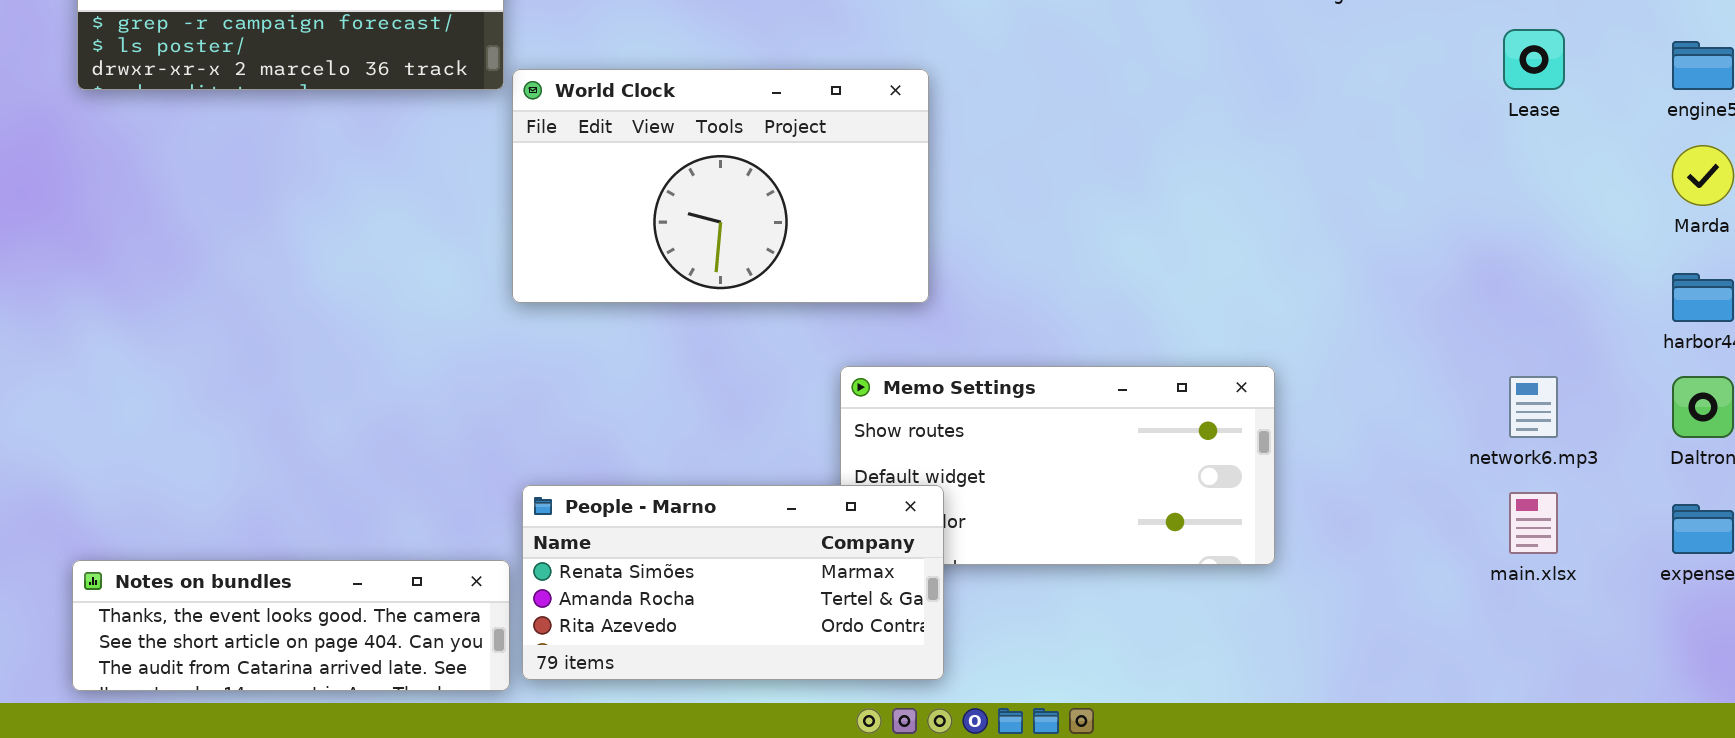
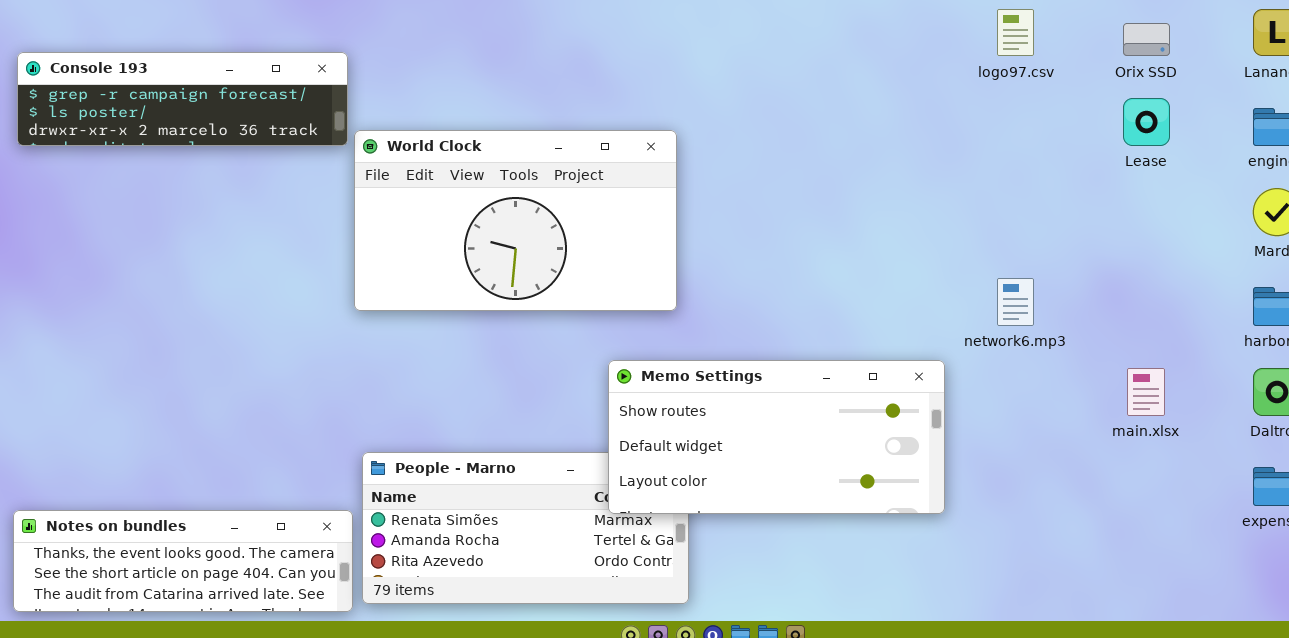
Memo Settings: [840,366,1275,565] -> [608,360,945,514], raised
network6.mp3: [1509,376,1558,438] -> [997,278,1034,326], moved
main.xlsx: [1509,492,1558,554] -> [1127,368,1165,416], moved

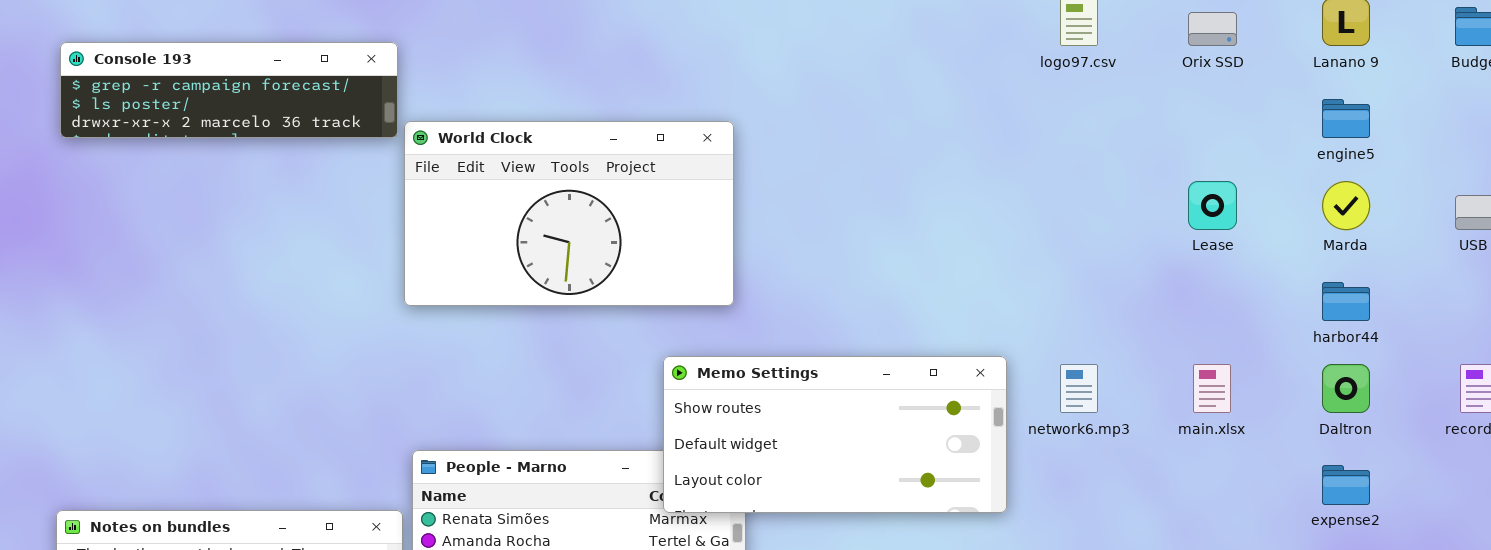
Lease: [1123,98,1170,146] -> [1188,181,1237,230], moved
network6.mp3: [997,278,1034,326] -> [1060,364,1098,413], moved

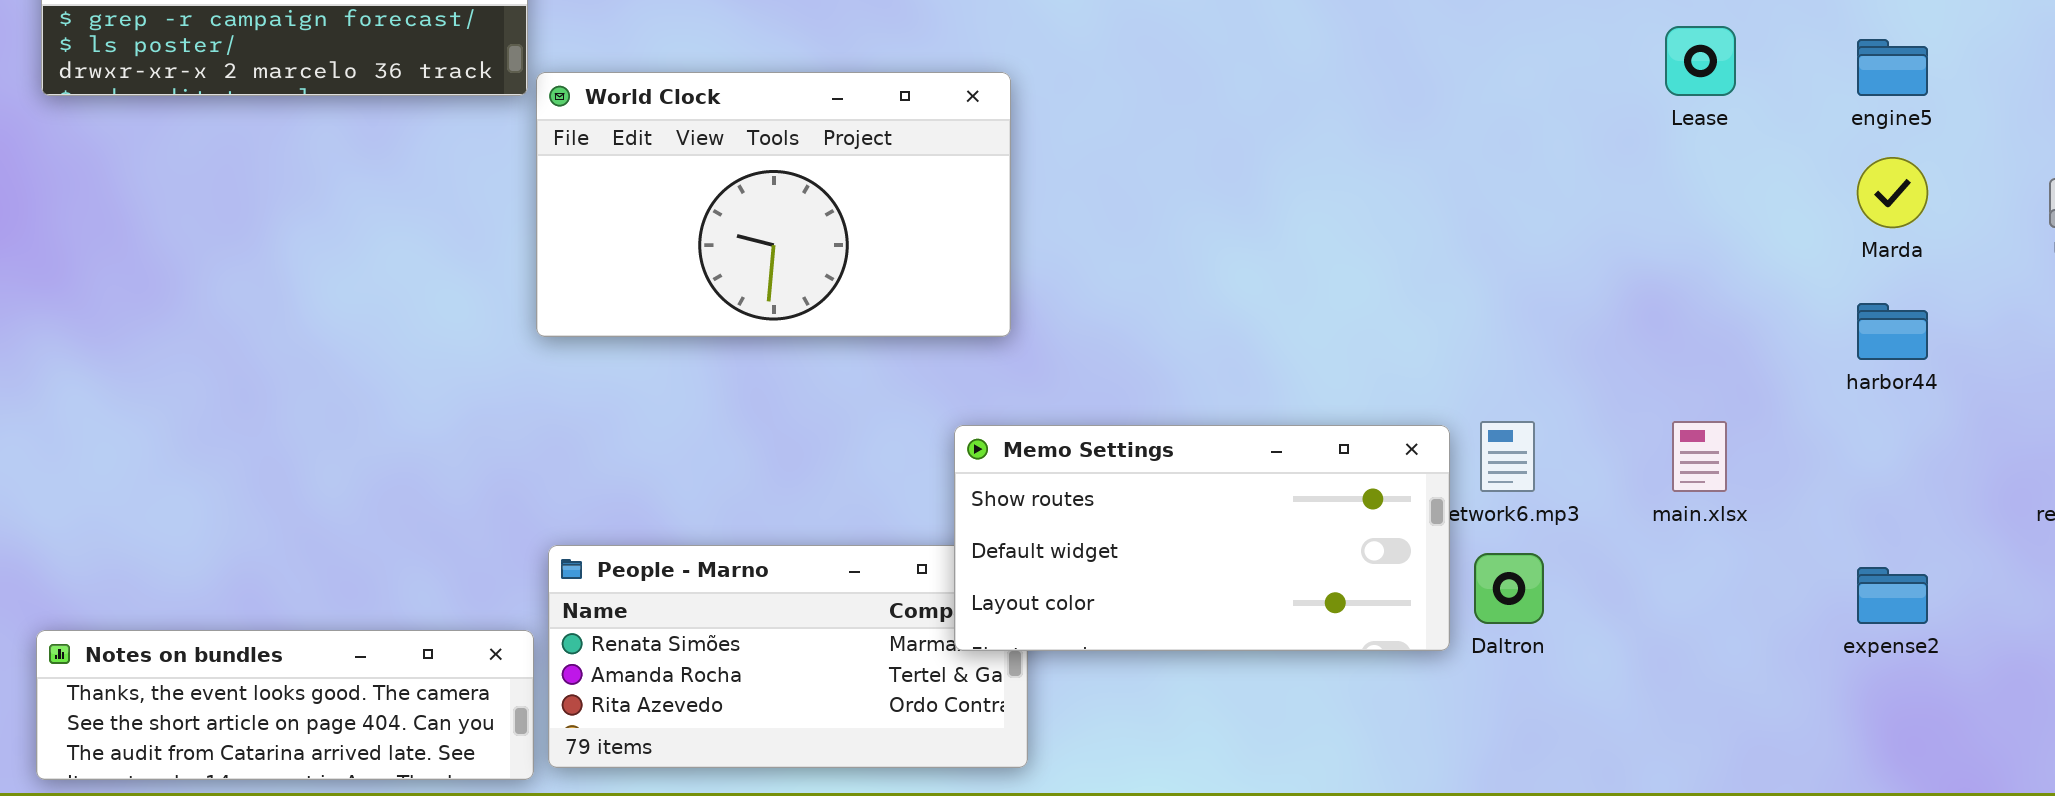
Lease: [1188,181,1237,230] -> [1665,26,1736,96], moved
Memo Settings: [663,356,1007,513] -> [954,425,1450,651], moved
Daltron: [1322,364,1370,413] -> [1474,553,1544,624], moved

